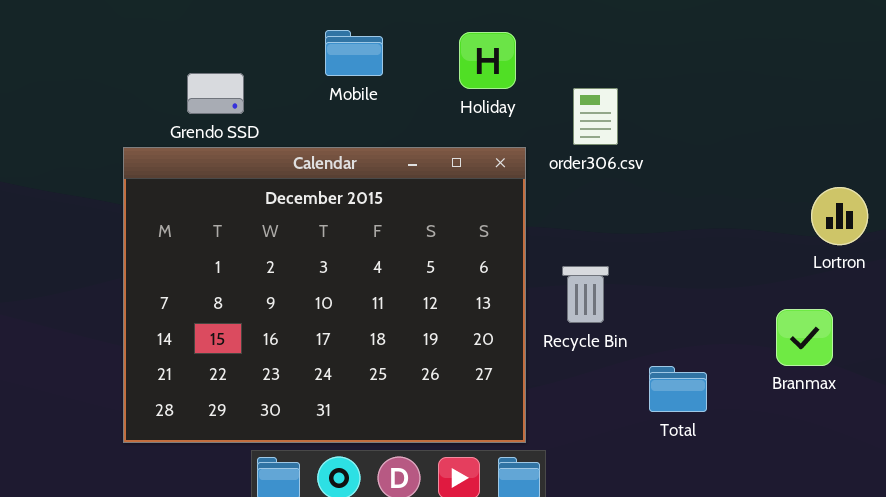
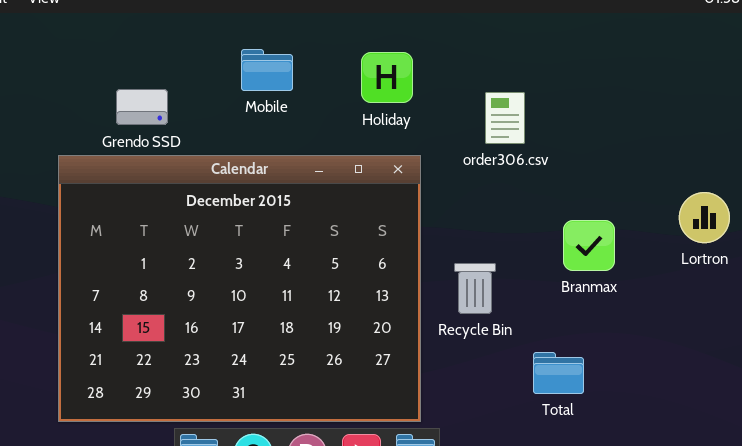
order306.csv: [573,88,618,145] -> [485,92,525,144], moved
Branmax: [776,309,833,366] -> [563,220,615,271], moved

